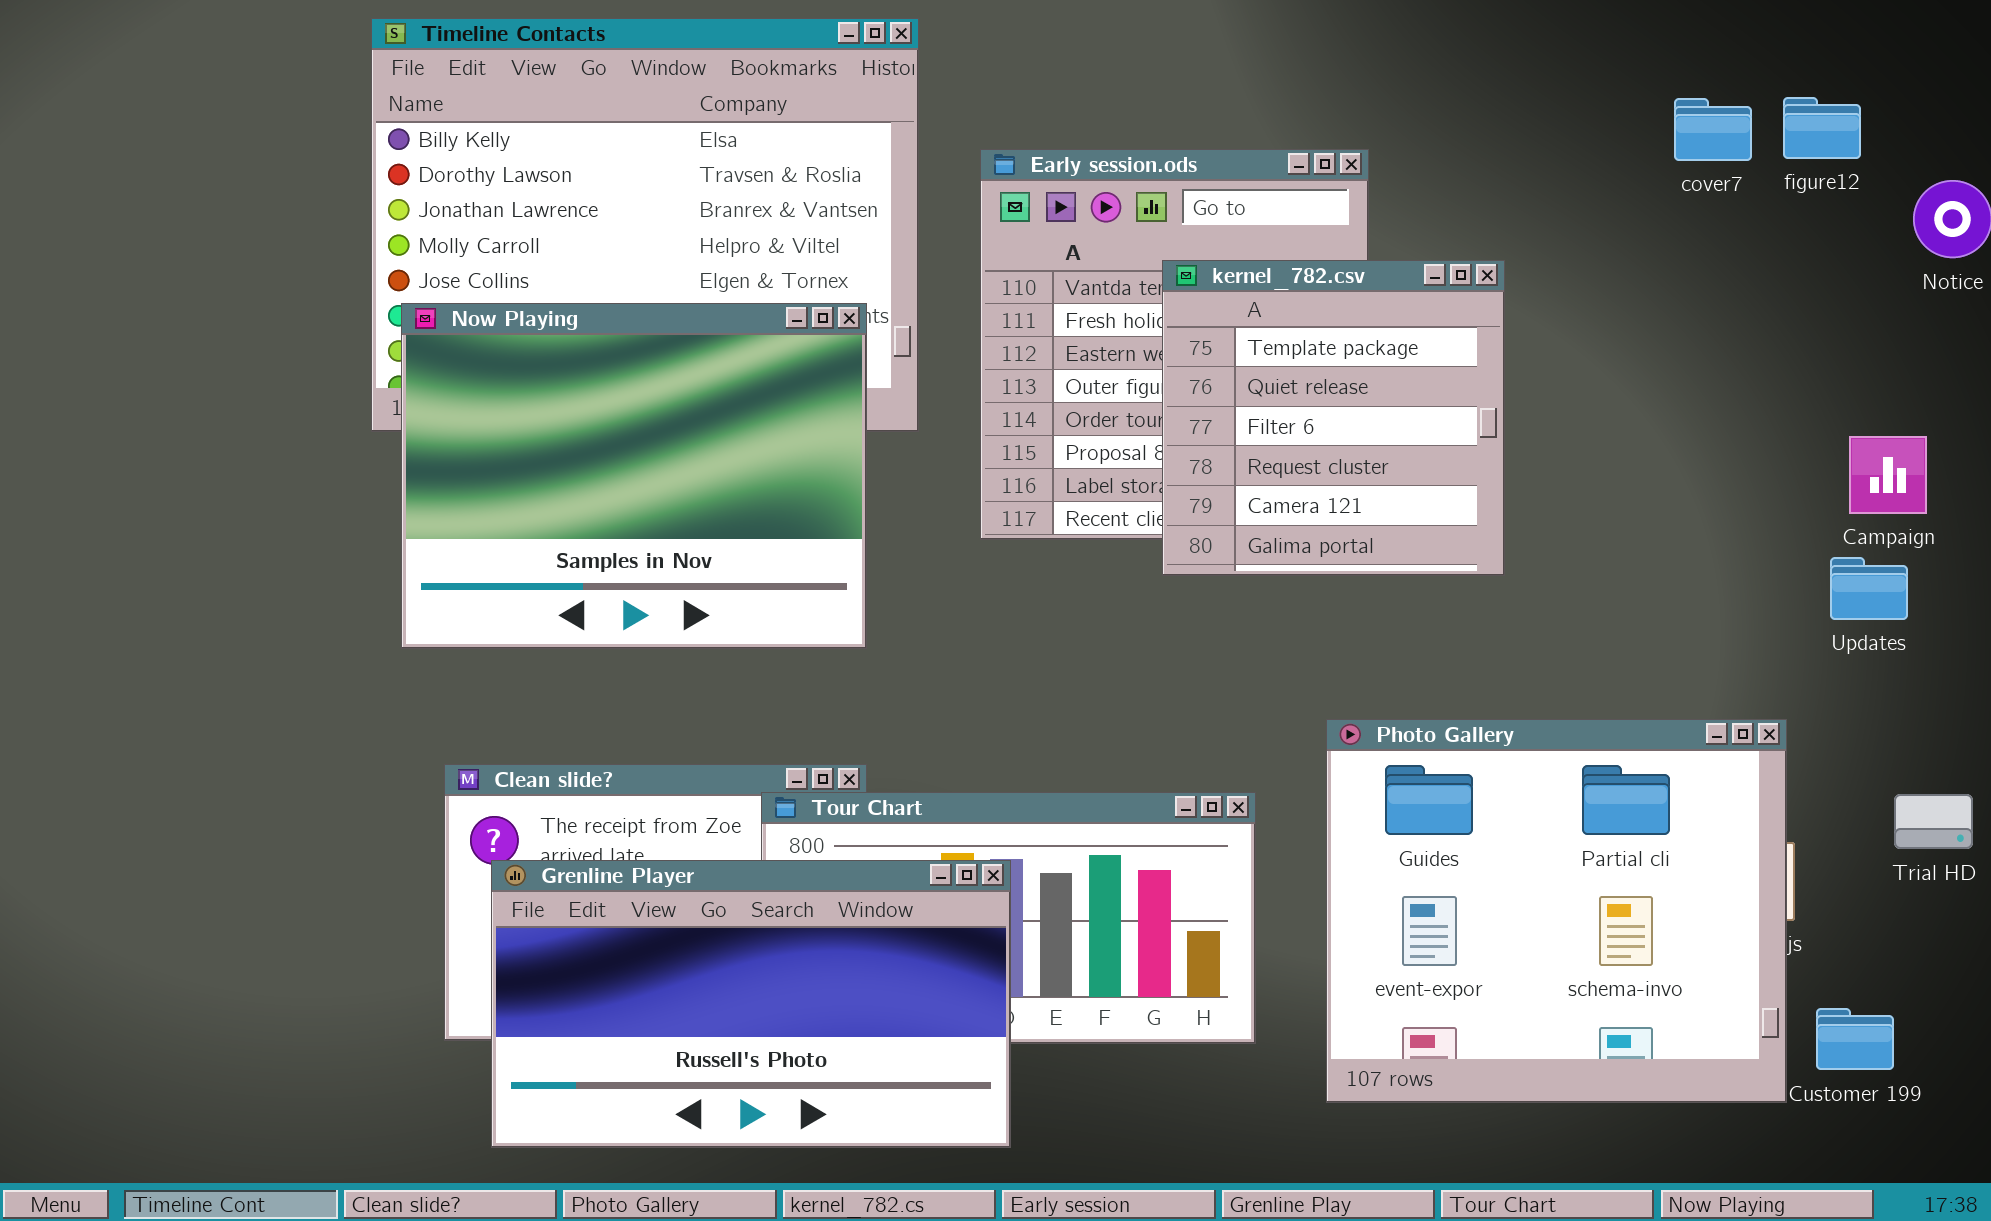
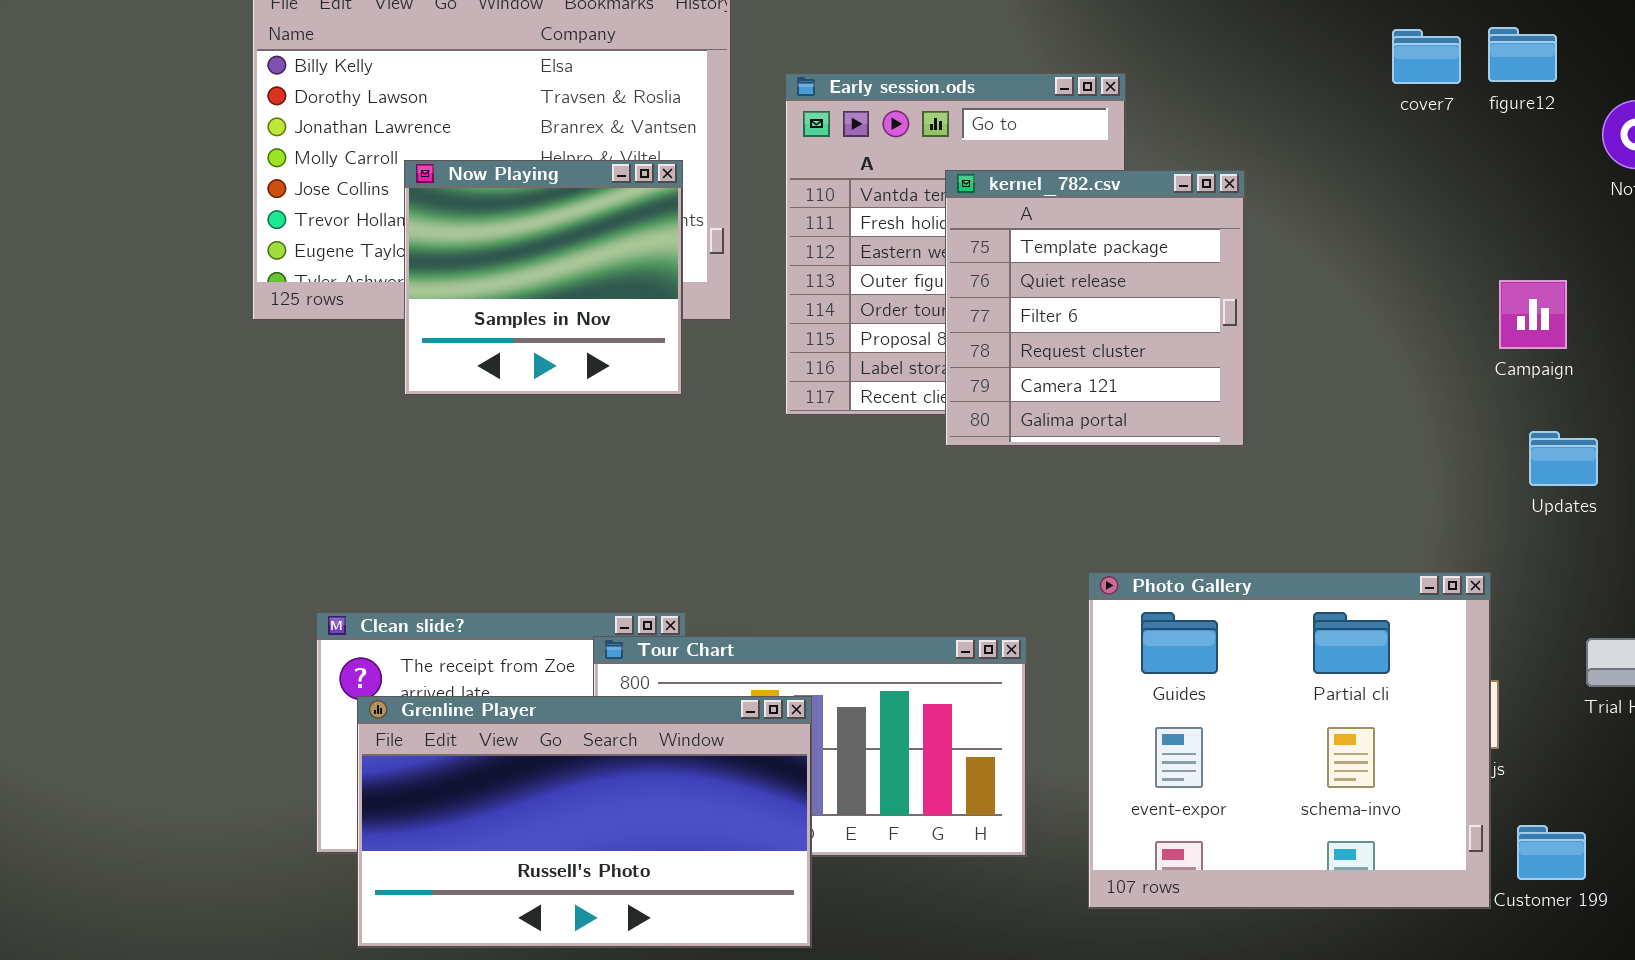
Now Playing: [401,303,867,649] -> [404,160,683,396], moved, resized
Campaign: [1849,436,1927,514] -> [1499,280,1567,349], moved

